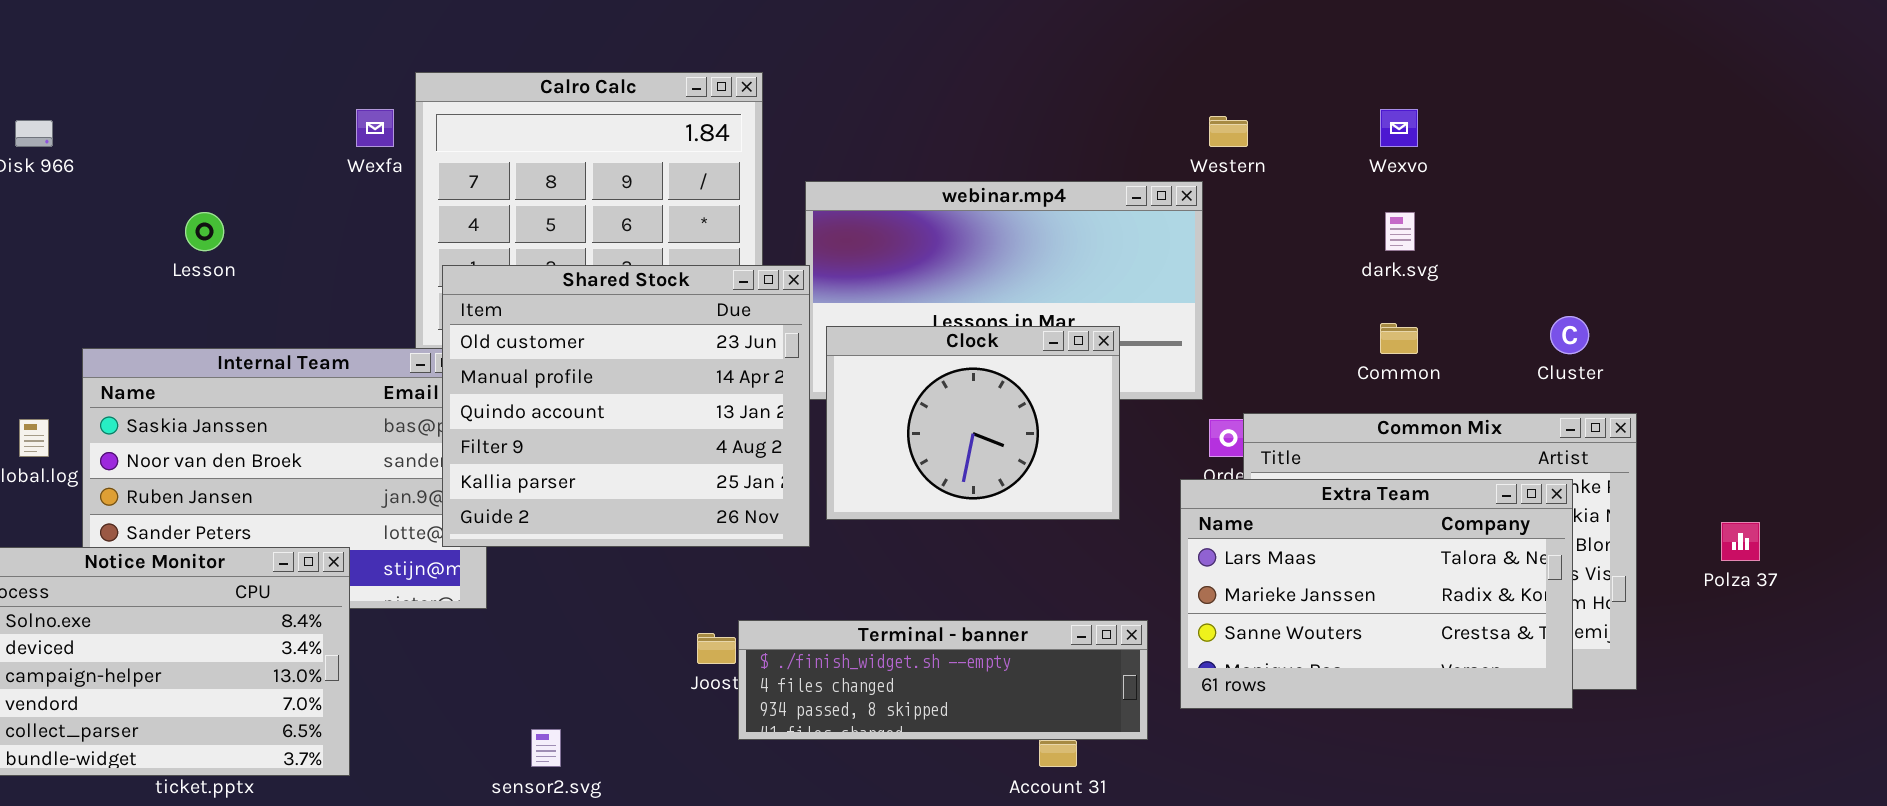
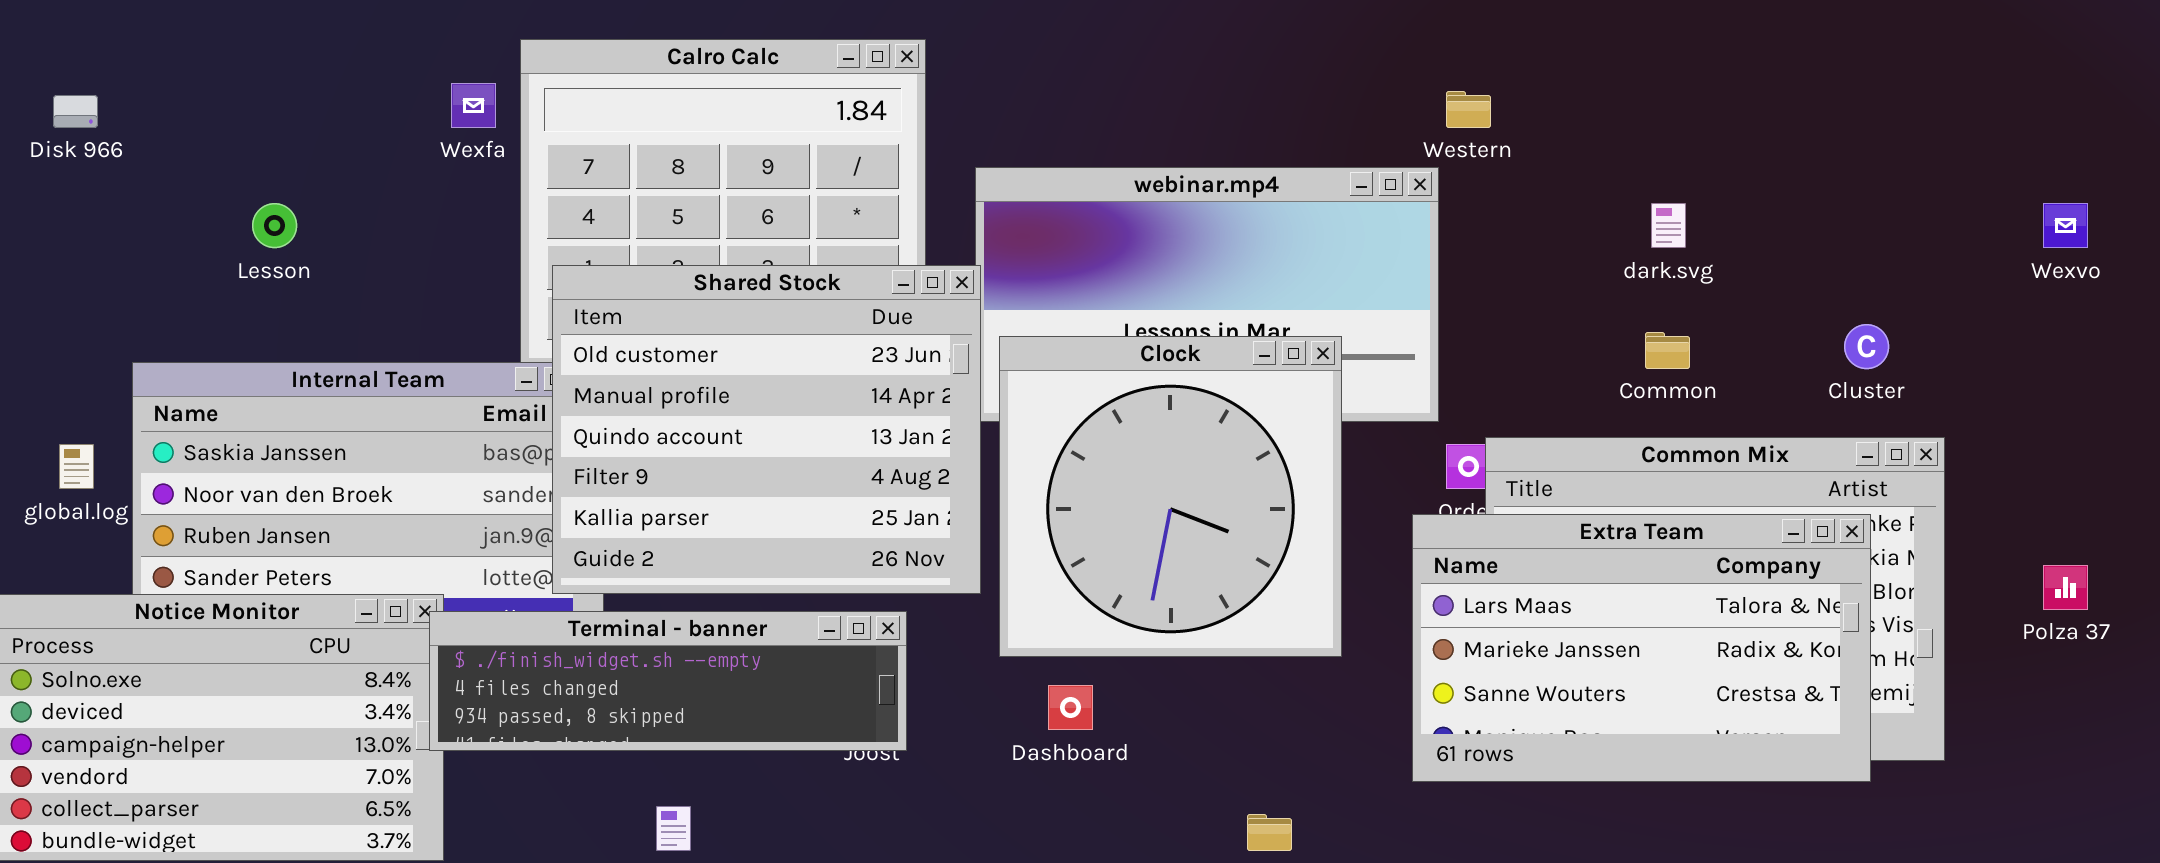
Wexvo: [1380,109,1418,147] -> [2043,203,2088,248], moved
Clock: [826,326,1120,520] -> [999,336,1342,657], resized
Terminal - banner: [738,620,1148,740] -> [429,611,907,751], moved

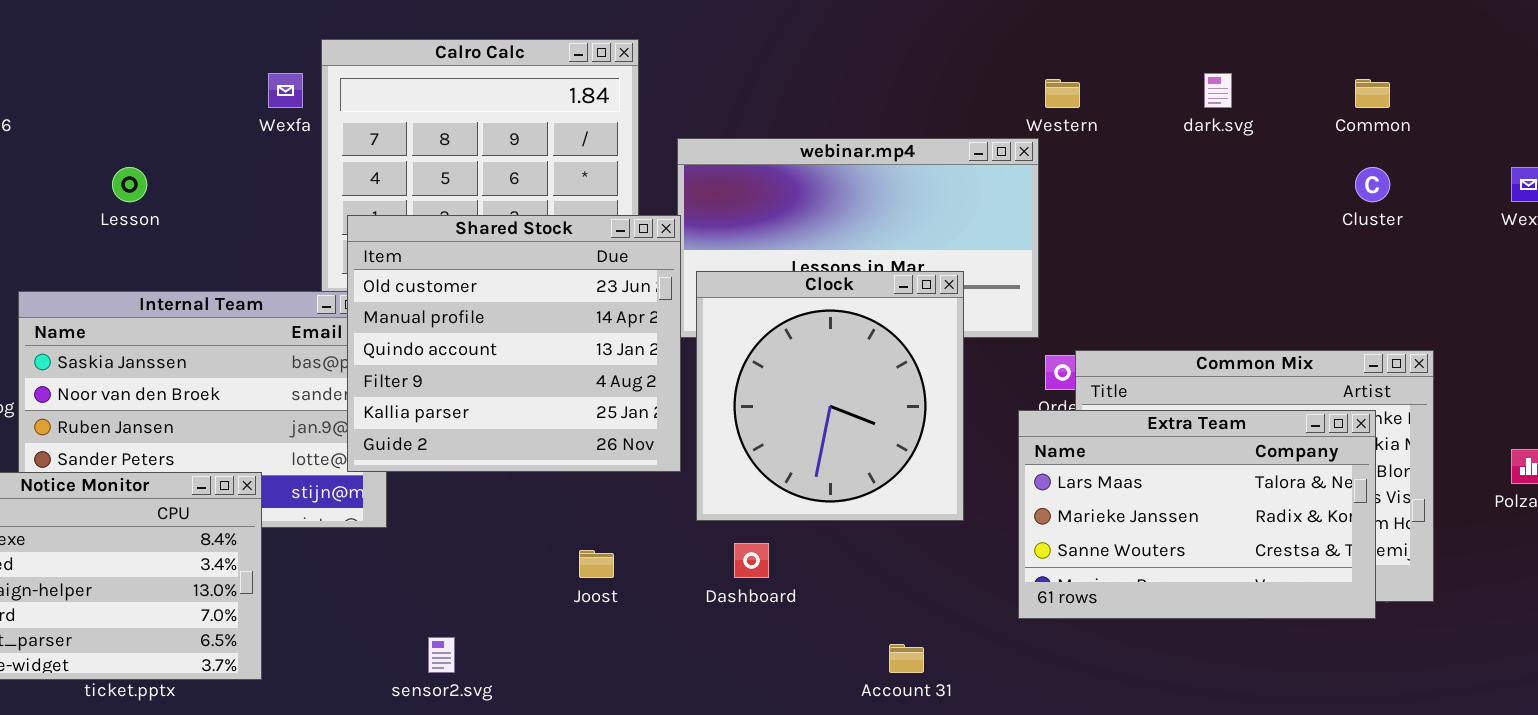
dark.svg: [1651,203,1686,248] -> [1204,73,1232,108], moved
Cluster: [1844,324,1889,369] -> [1355,167,1390,202], moved
Common: [1645,332,1690,369] -> [1355,79,1390,108], moved
Terminal - banner: [429,611,907,751] -> none, closed

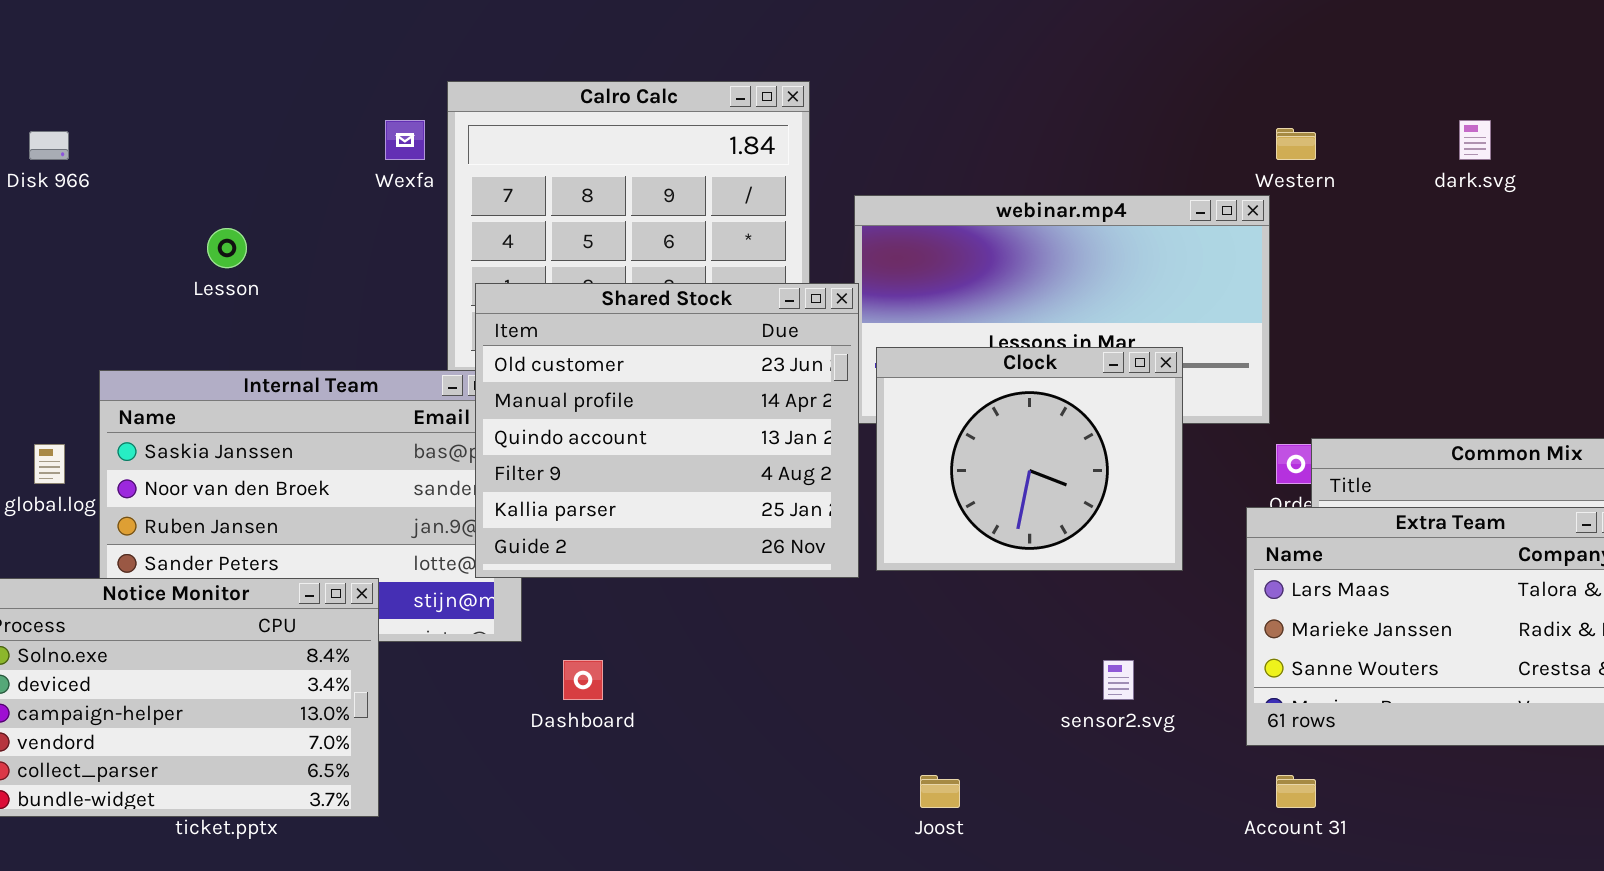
Clock: [696,271,964,521] -> [876,347,1183,571], resized
Dashboard: [734,543,769,578] -> [563,660,603,700], moved
Joost: [579,550,614,578] -> [920,775,960,808], moved
sensor2.svg: [428,637,455,673] -> [1103,660,1134,700], moved
Account 31: [889,644,924,673] -> [1276,775,1316,808], moved

